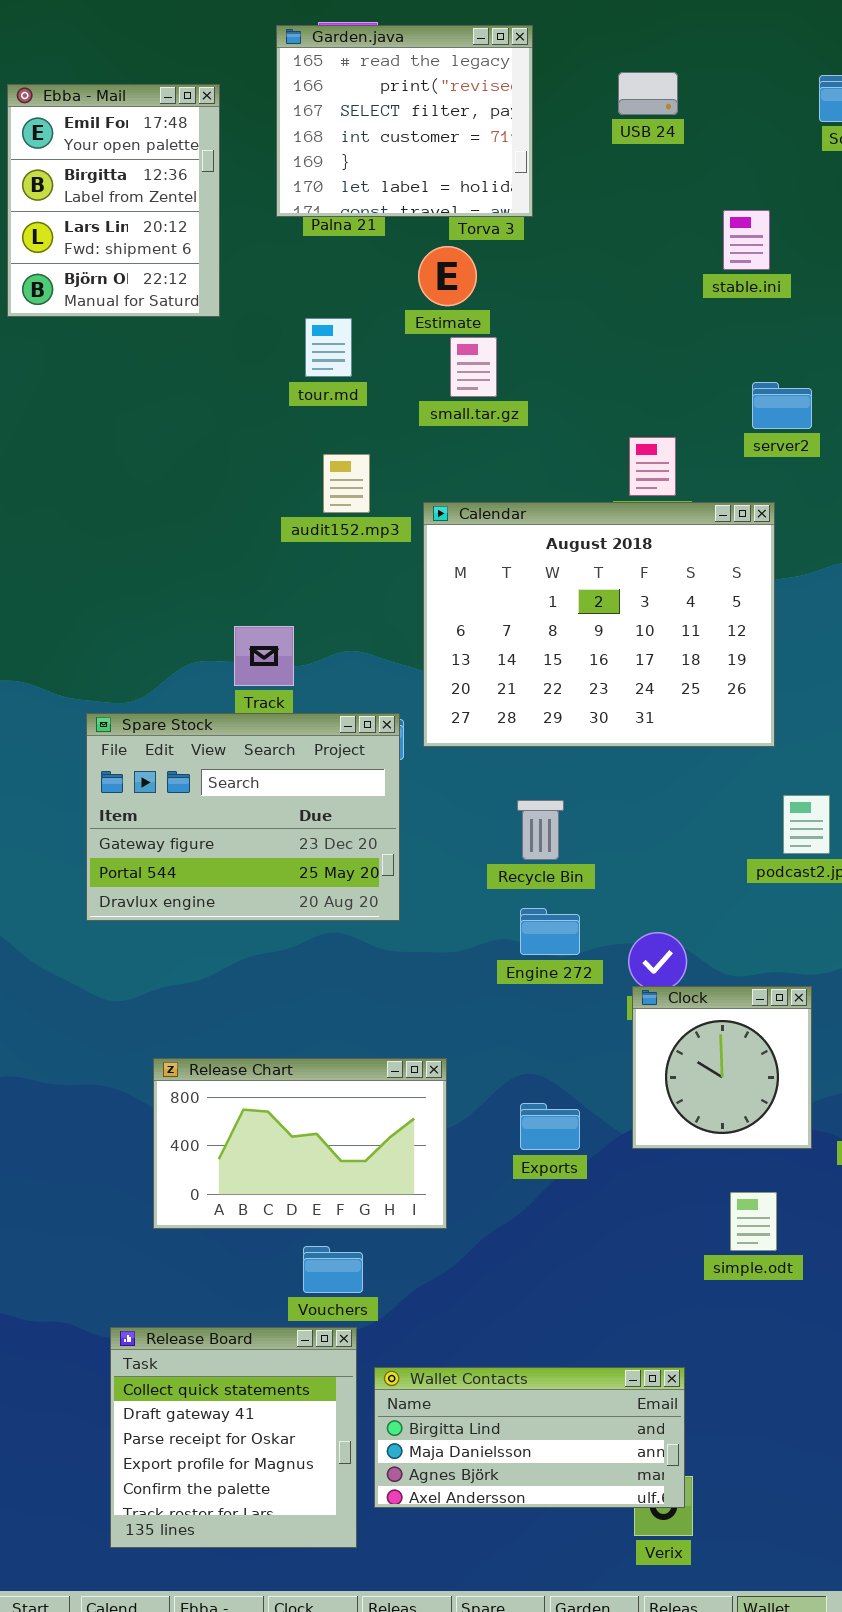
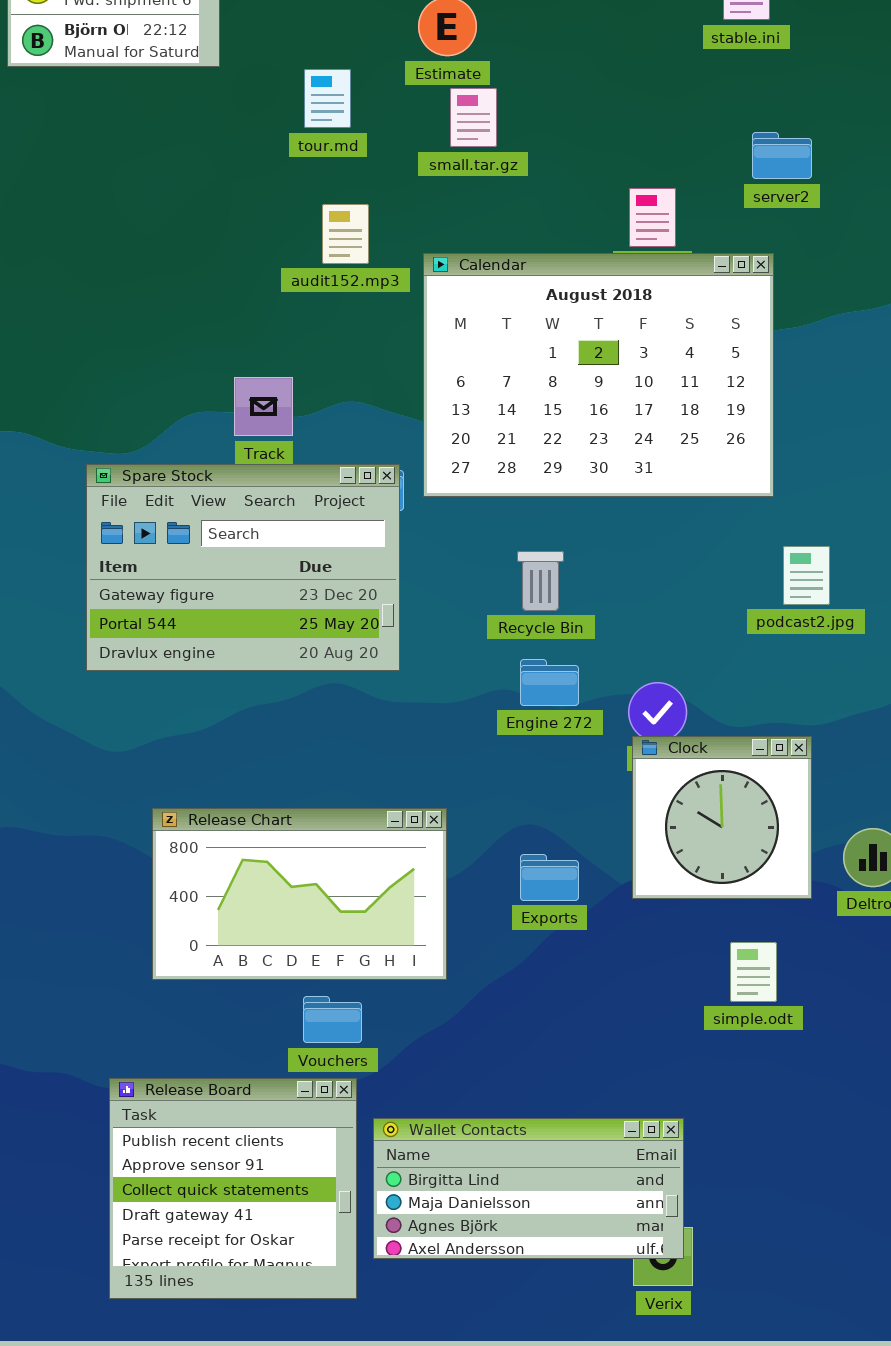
Release Board: [110,1327,357,1548] -> [109,1078,357,1299], scrolled up 2 rows

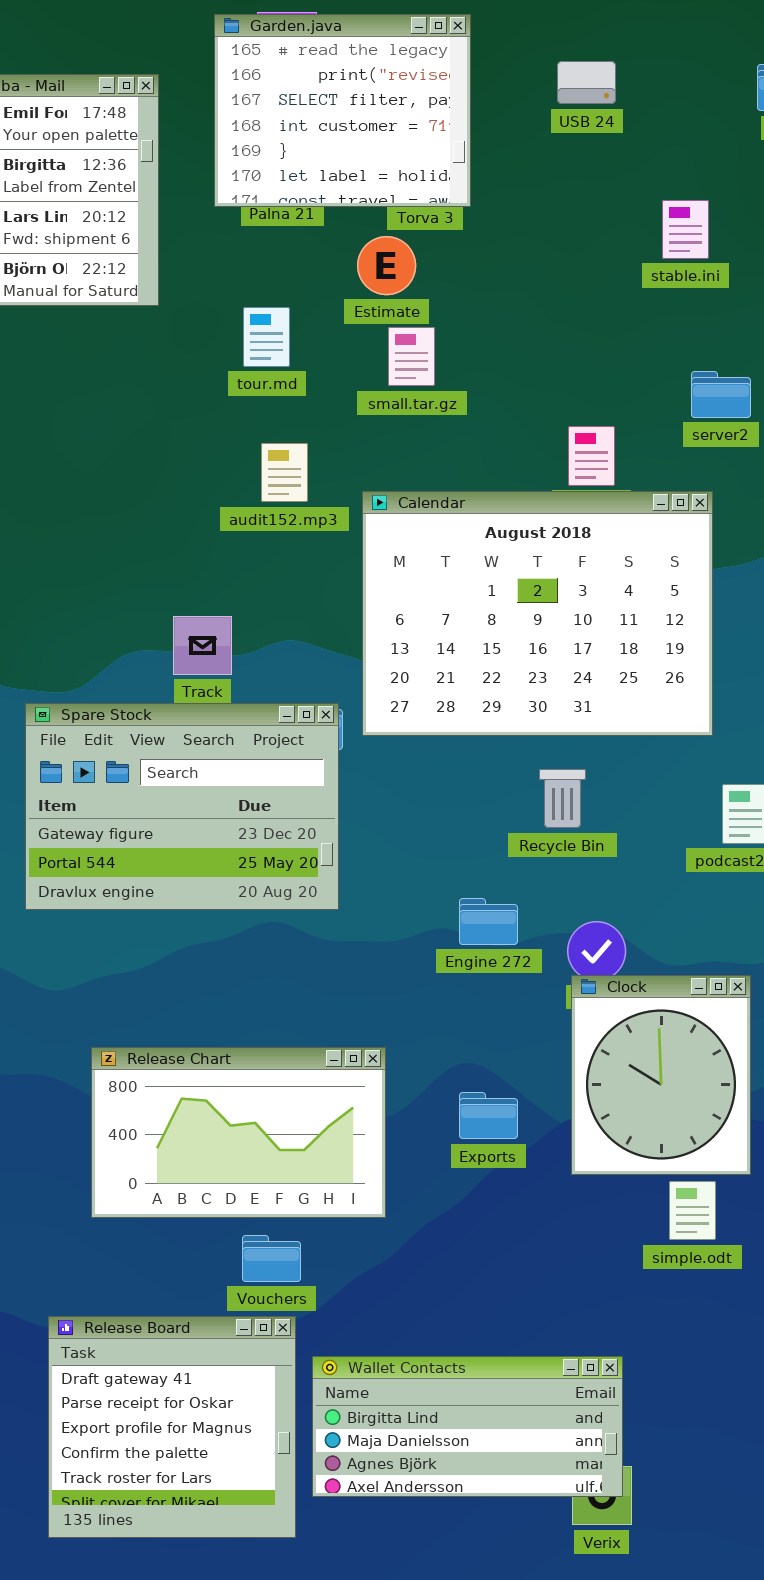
Recycle Bin: [517,551,564,611] -> [539,769,586,828], moved
Clock: [632,736,812,899] -> [571,975,751,1175], resized
Release Board: [109,1078,357,1299] -> [48,1316,296,1538], scrolled down 3 rows

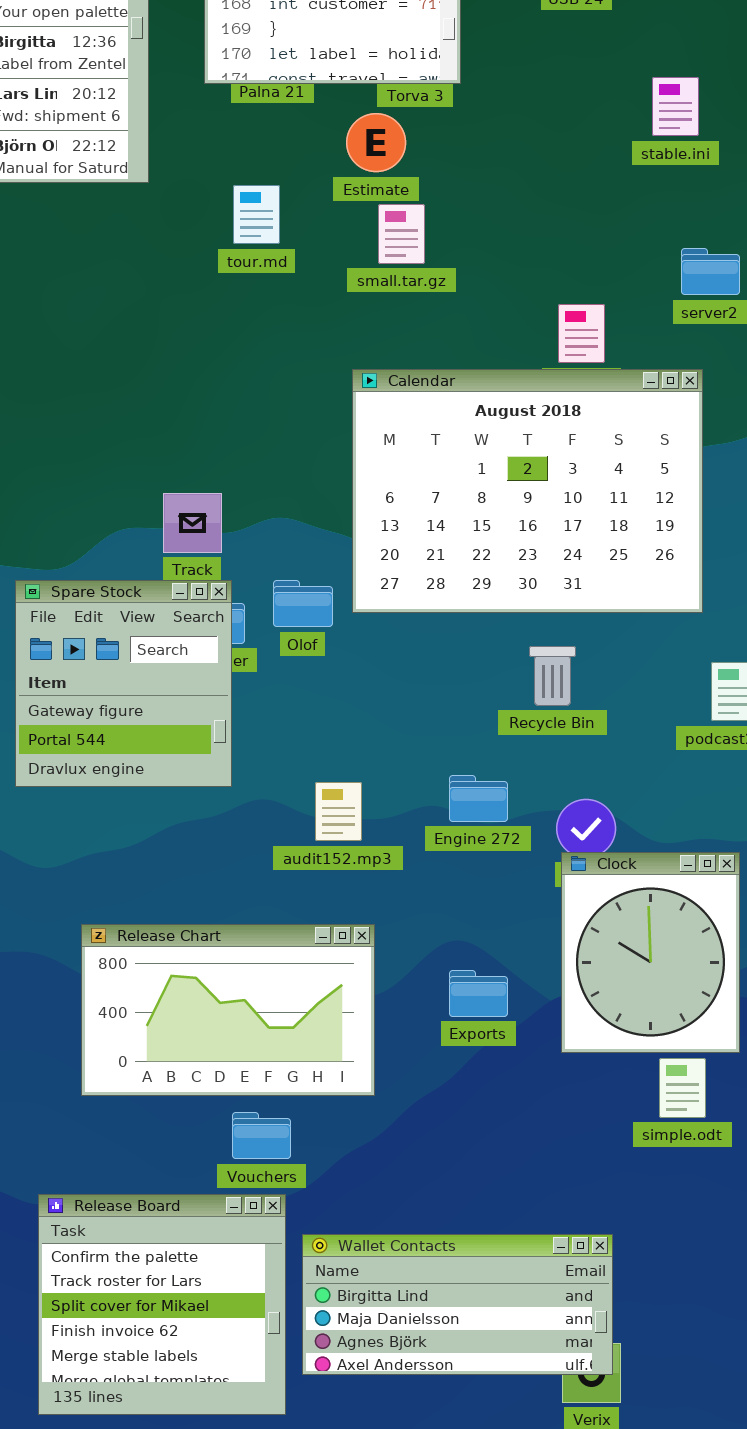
audit152.mp3: [261,443,308,502] -> [315,782,362,841], moved
Spare Stock: [25,703,339,910] -> [15,580,232,787], resized
Release Board: [48,1316,296,1538] -> [38,1194,286,1415], scrolled down 3 rows

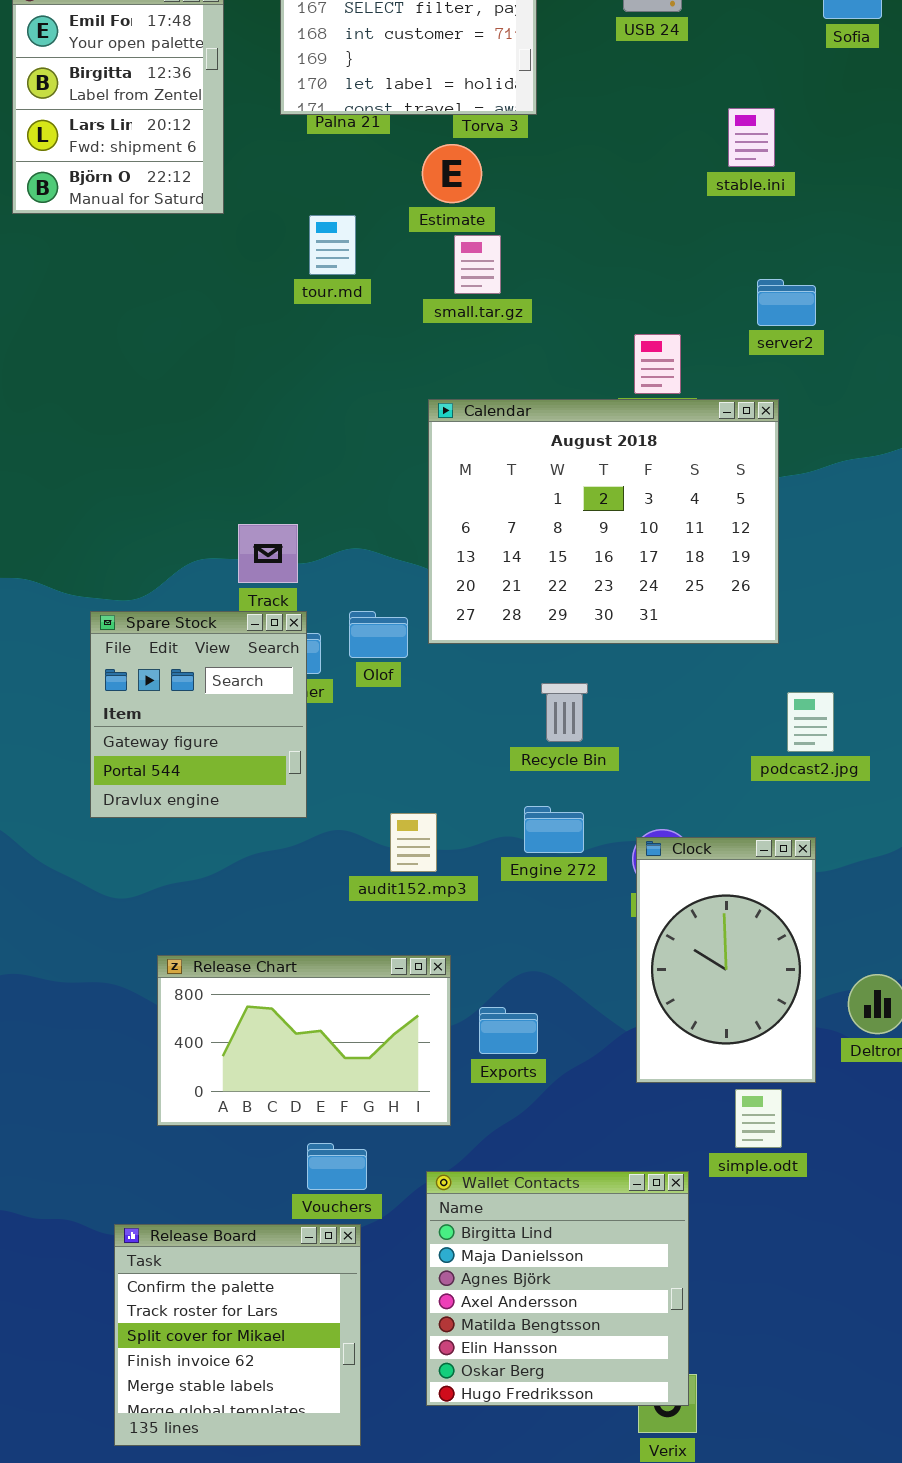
Recycle Bin: [529,646,576,706] -> [541,683,588,742], moved
Clock: [561,852,740,1053] -> [636,837,816,1083], resized
Exports: [449,970,508,1017] -> [479,1007,538,1054], moved
Wallet Contacts: [302,1234,613,1375] -> [426,1171,689,1406], resized

